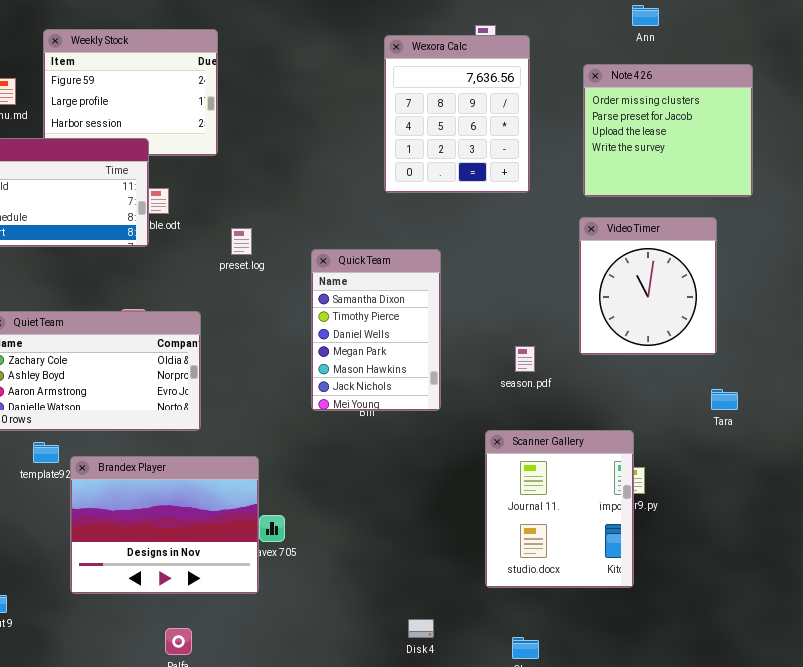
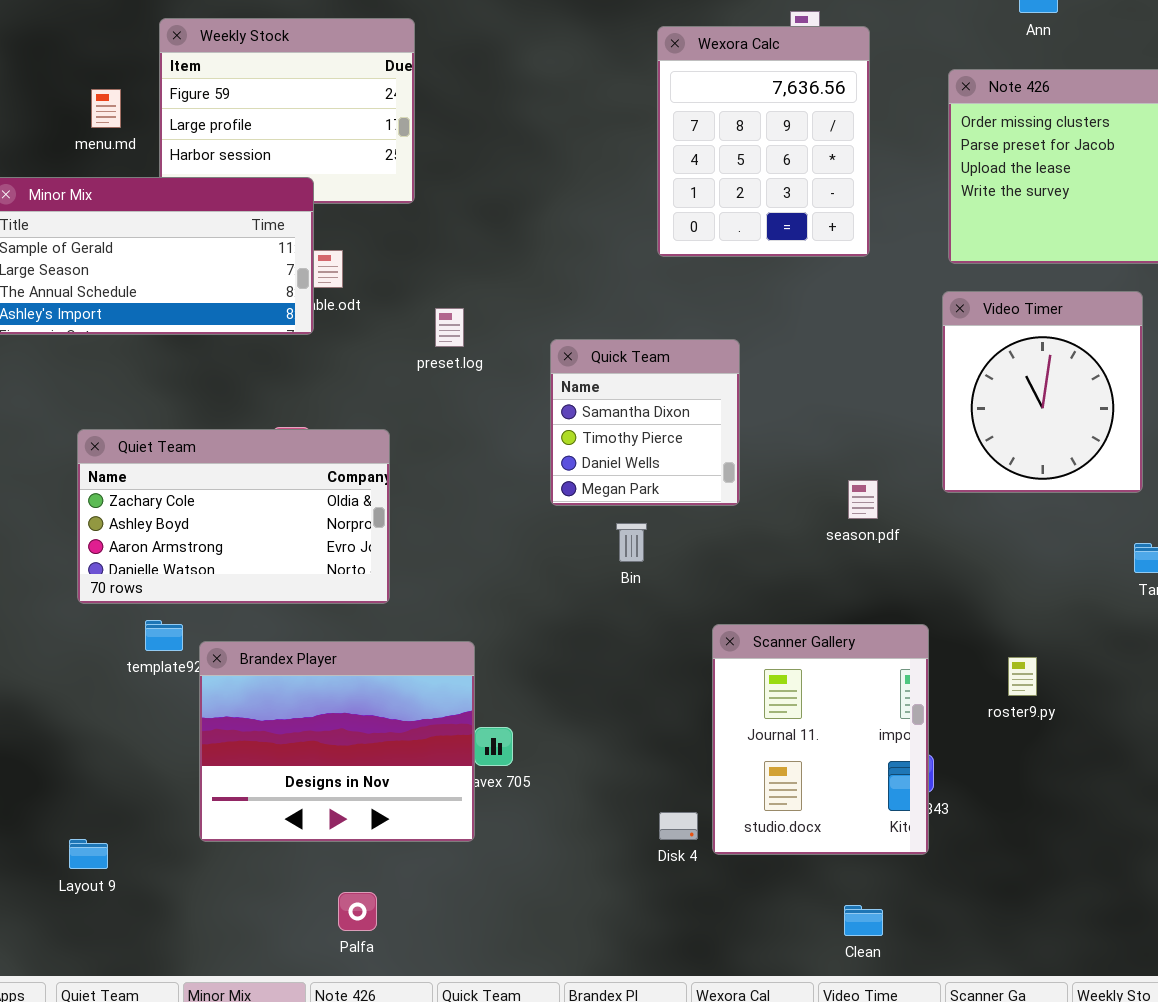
Quick Team: [311,249,441,411] -> [550,339,740,506], resized
Scanner Gallery: [485,430,634,588] -> [712,624,929,855], moved
Disk 4: [408,619,434,638] -> [659,812,698,840], moved

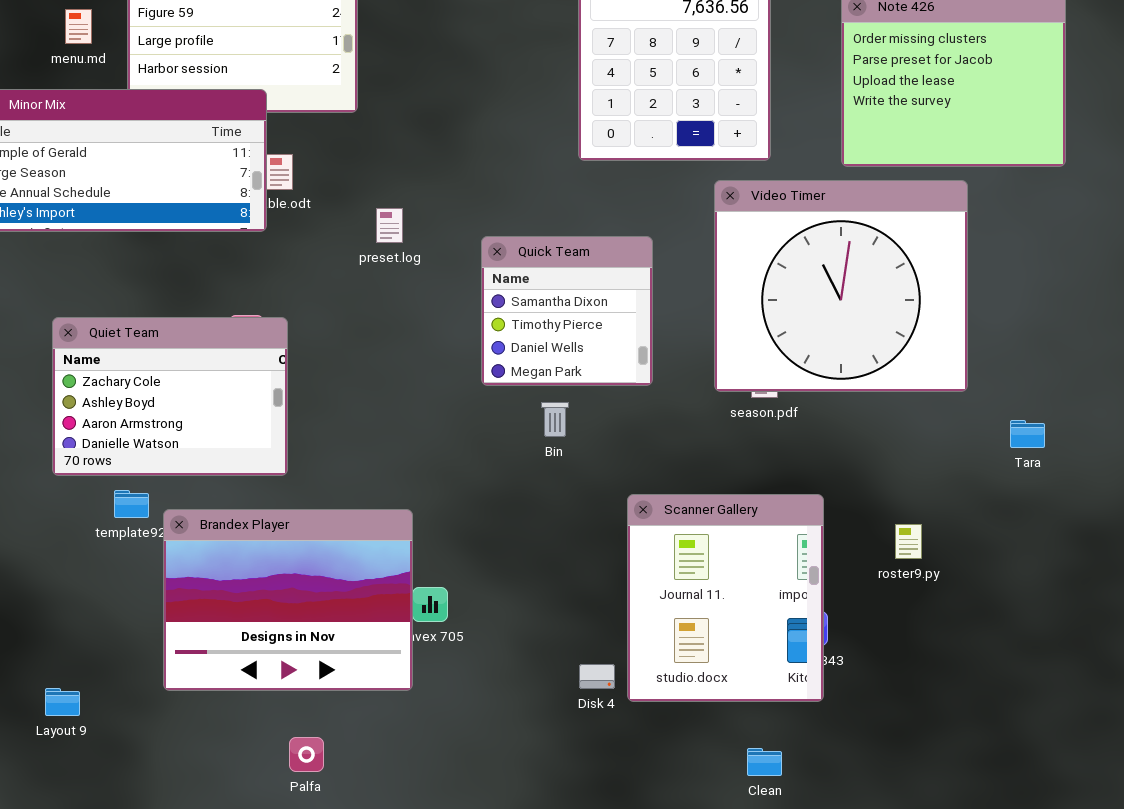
Video Timer: [942,291,1143,493] -> [714,180,968,392], moved, resized
Quiet Team: [77,429,390,604] -> [52,317,288,476], resized

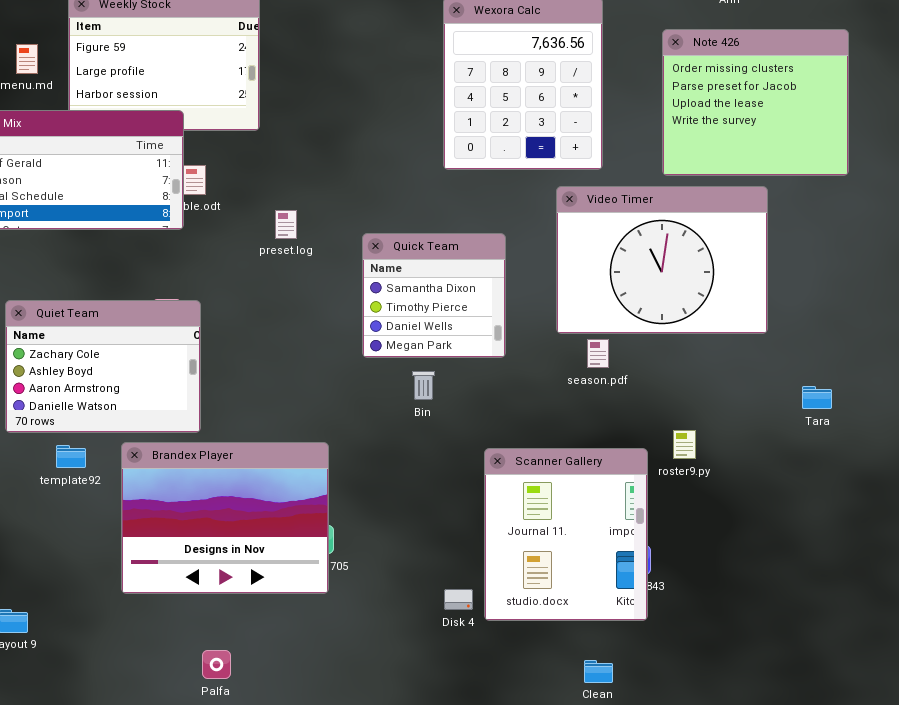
Video Timer: [714,180,968,392] -> [556,186,768,334], resized
Brandex Player: [163,509,413,691] -> [121,442,329,594], moved
roster9.py: [895,524,922,559] -> [673,430,696,459], moved

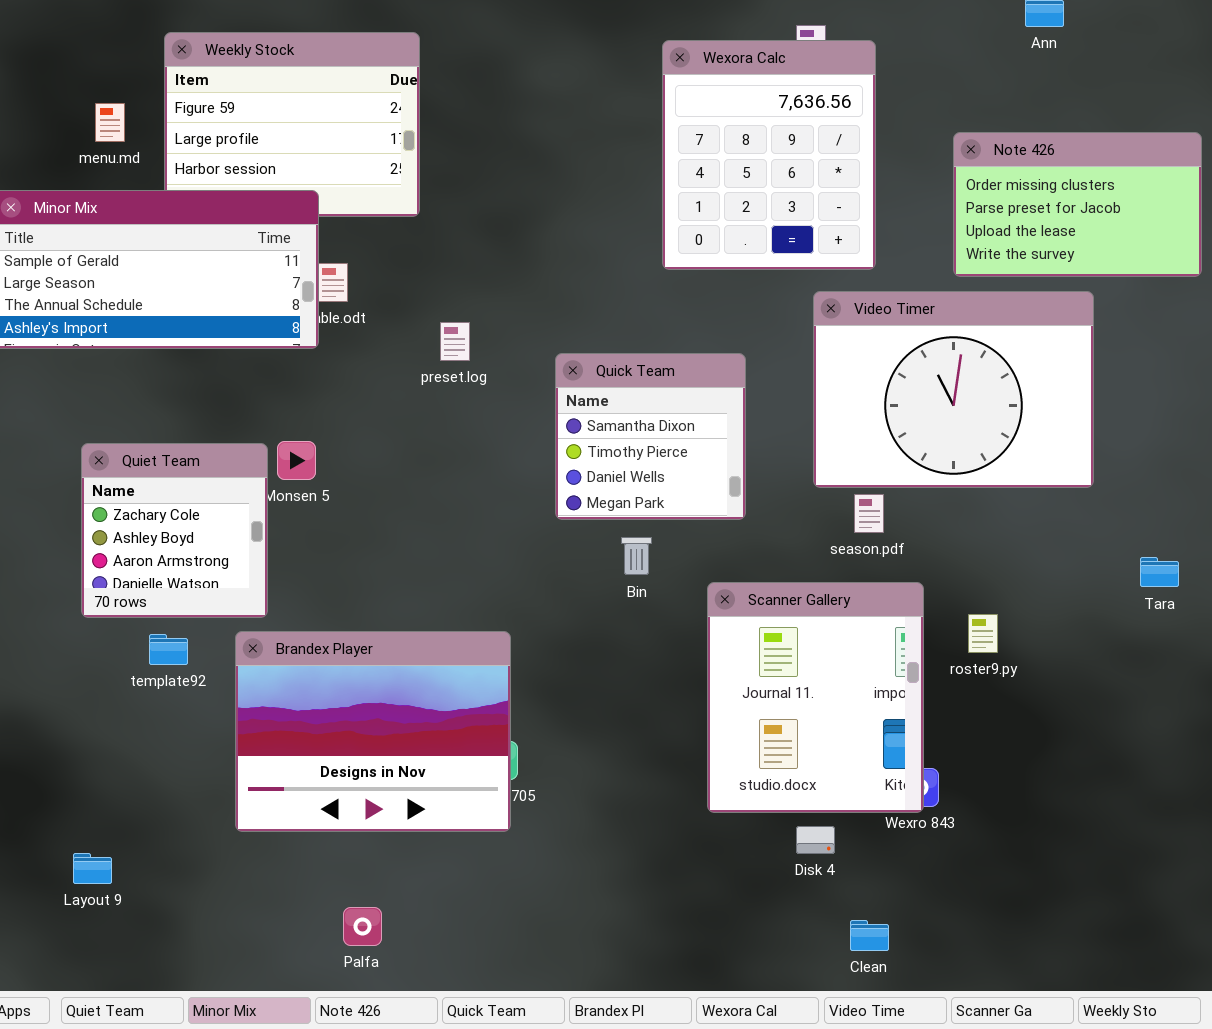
Note 426: [662,29,849,176] -> [953,132,1202,277], resized
Quiet Team: [5,300,201,433] -> [81,443,268,618], resized
Scanner Gallery: [484,448,648,621] -> [707,582,924,813], moved
Disk 4: [444,589,473,610] -> [796,826,835,854], moved

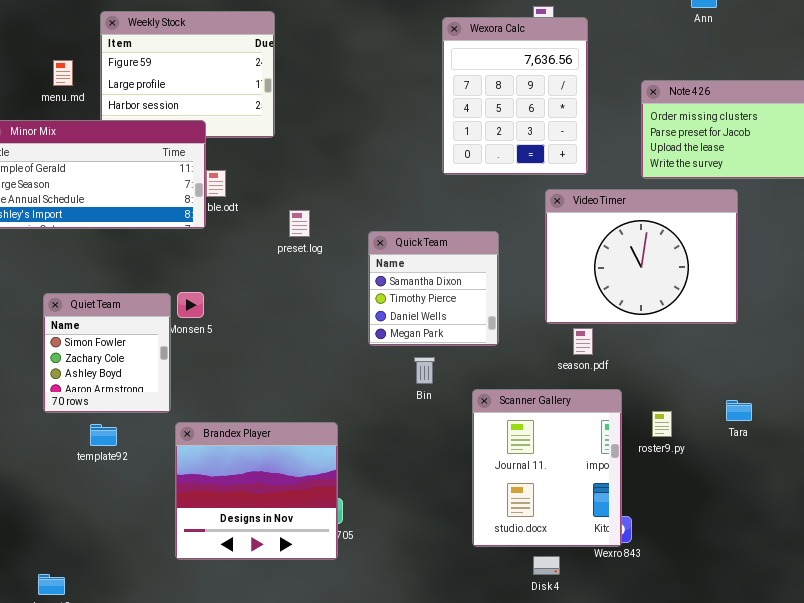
Quiet Team: [81,443,268,618] -> [43,293,171,413], scrolled up 1 row
Tara: [1140,557,1179,587] -> [726,400,752,421], moved
Brandex Player: [235,631,511,832] -> [175,422,338,560], resized

